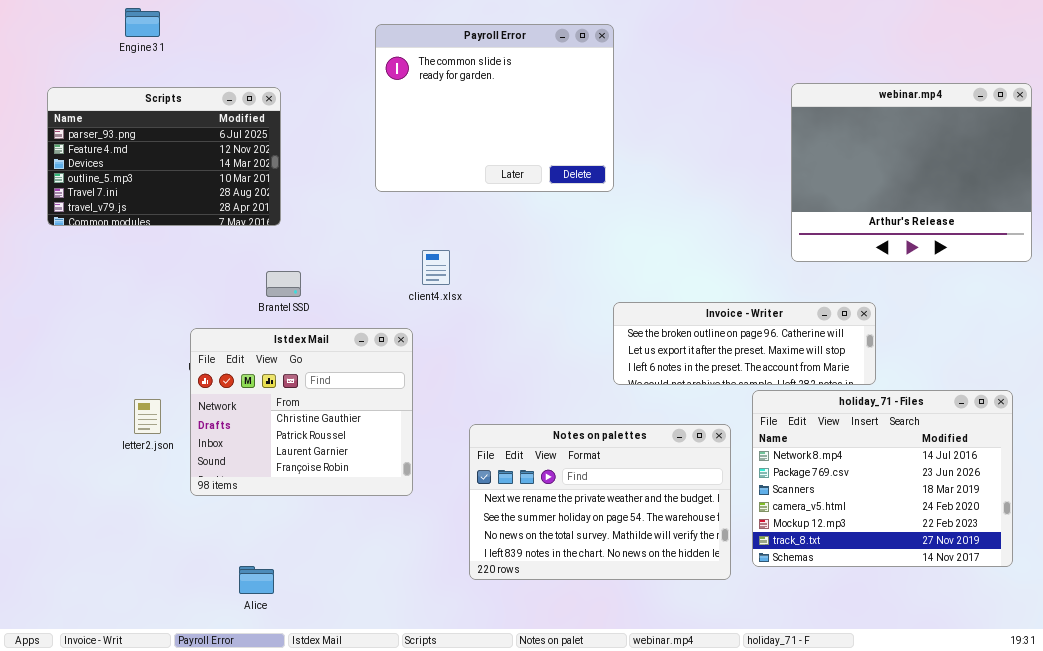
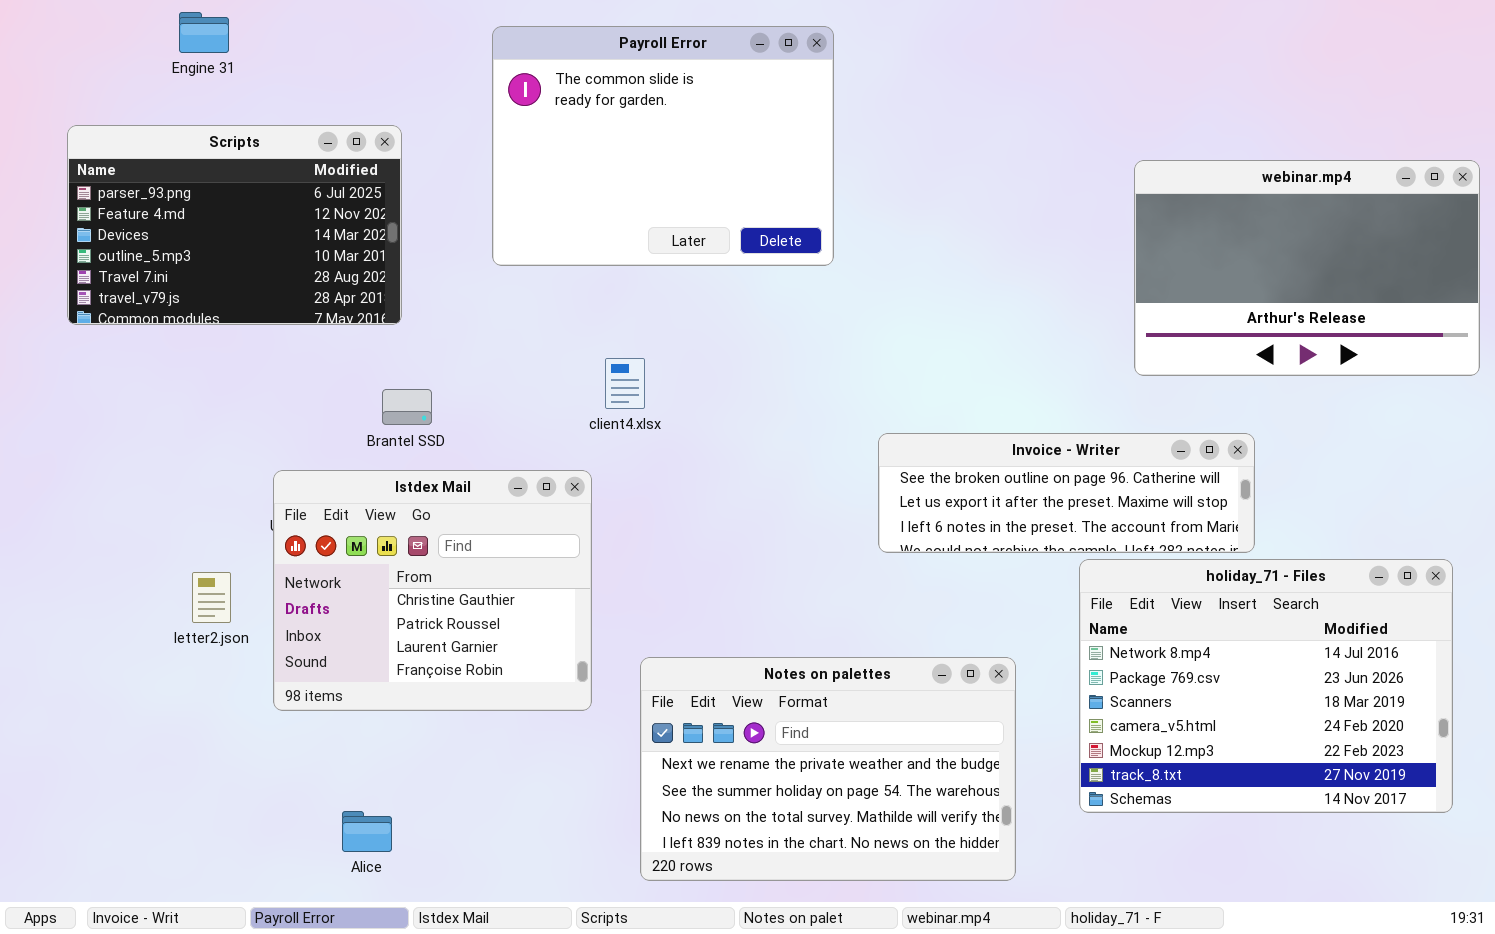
Payroll Error: [375,24,614,192] -> [492,26,834,266], moved
webinar.mp4: [791,83,1032,262] -> [1134,160,1480,376], resized
Notes on palettes: [469,424,731,580] -> [640,657,1016,881], moved

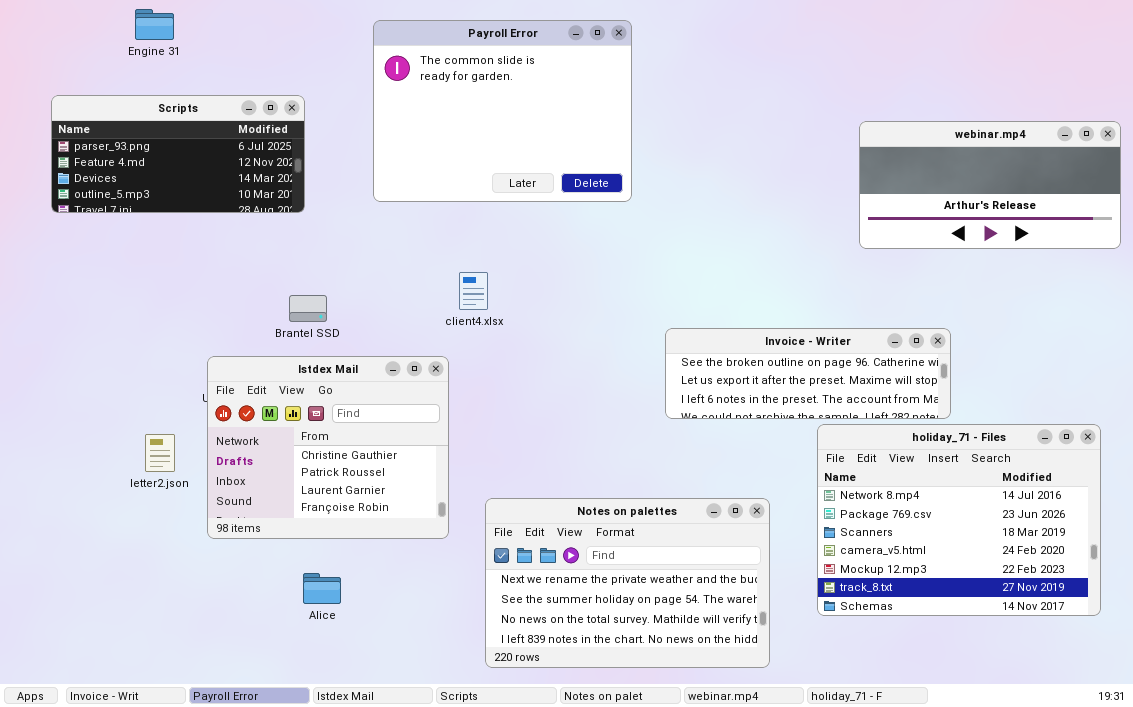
Scripts: [67,125,402,325] -> [51,95,305,213], resized
webinar.mp4: [1134,160,1480,376] -> [859,121,1121,249], resized
Alice: [342,811,392,852] -> [303,573,341,604], moved

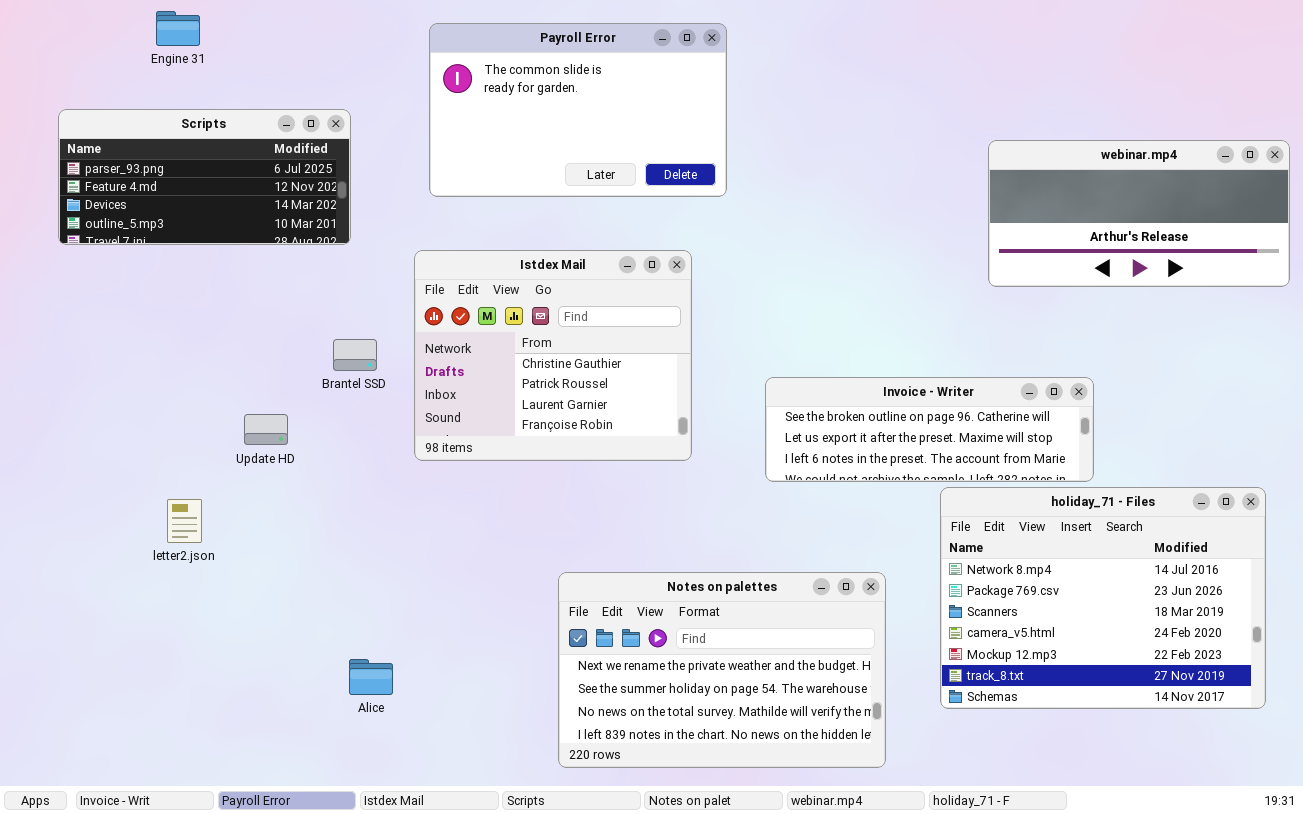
Payroll Error: [373,20,632,202] -> [429,23,727,197], resized
Istdex Mail: [207,356,449,539] -> [414,250,692,461], moved

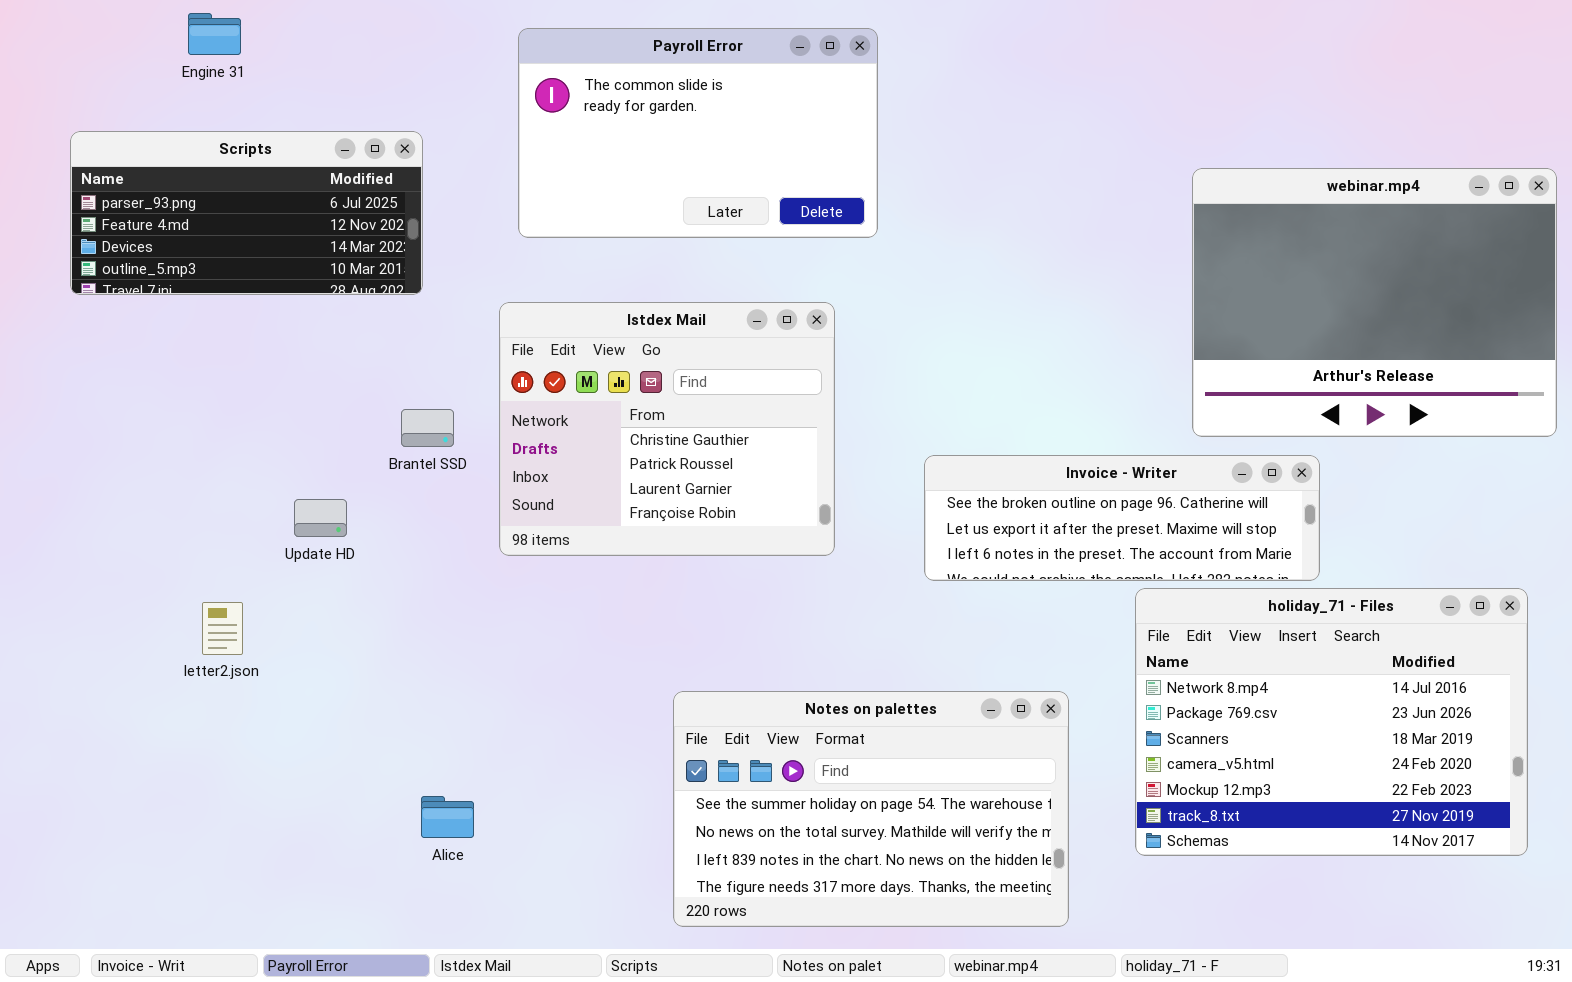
webinar.mp4: [988,140,1290,287] -> [1192,168,1557,437], resized
Notes on palettes: [558,572,886,768] -> [673,691,1069,927], scrolled down 1 row

